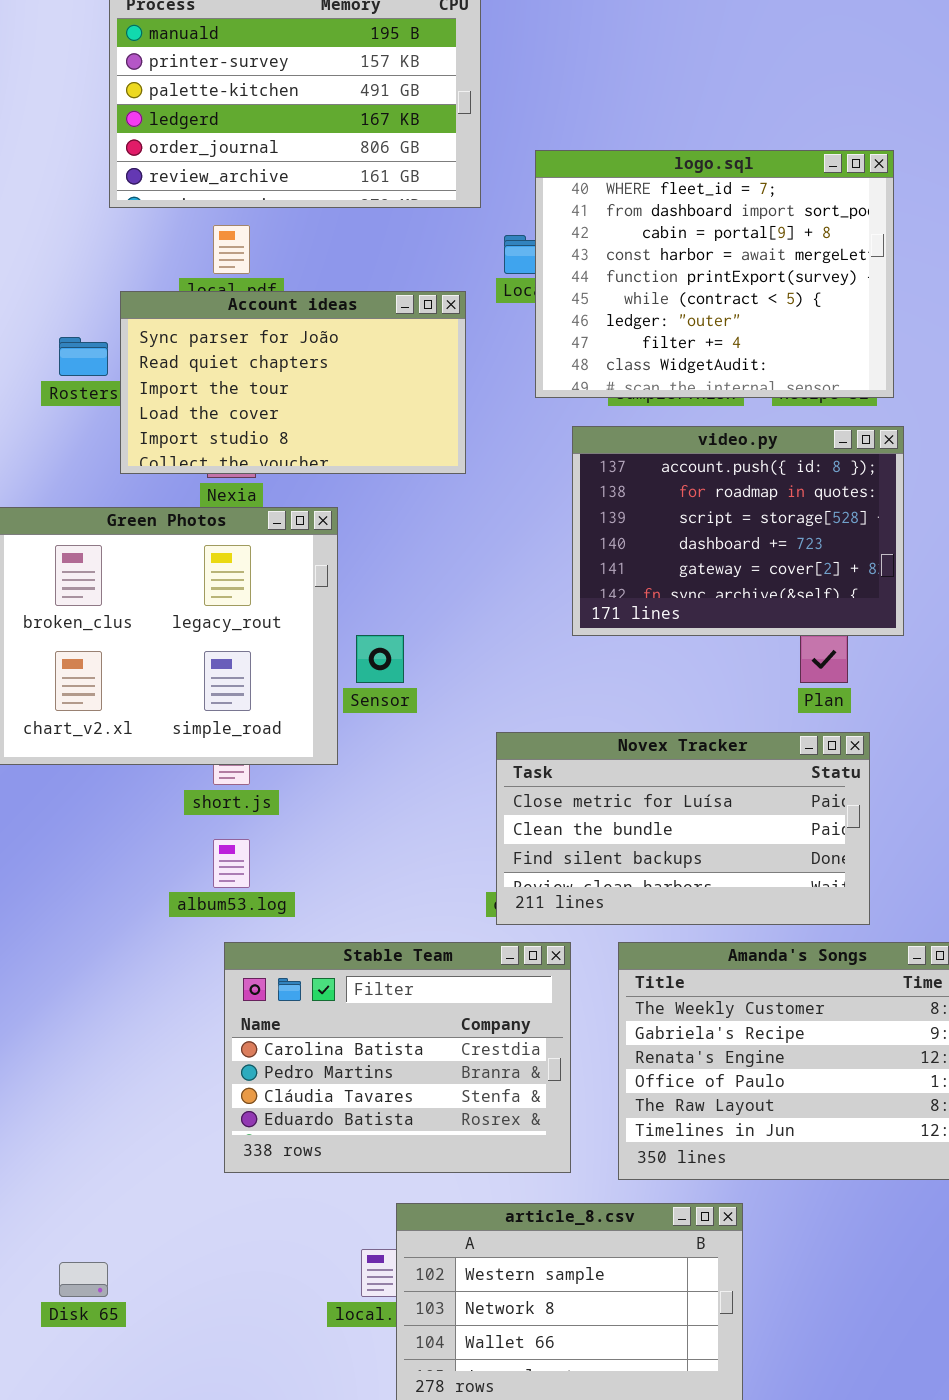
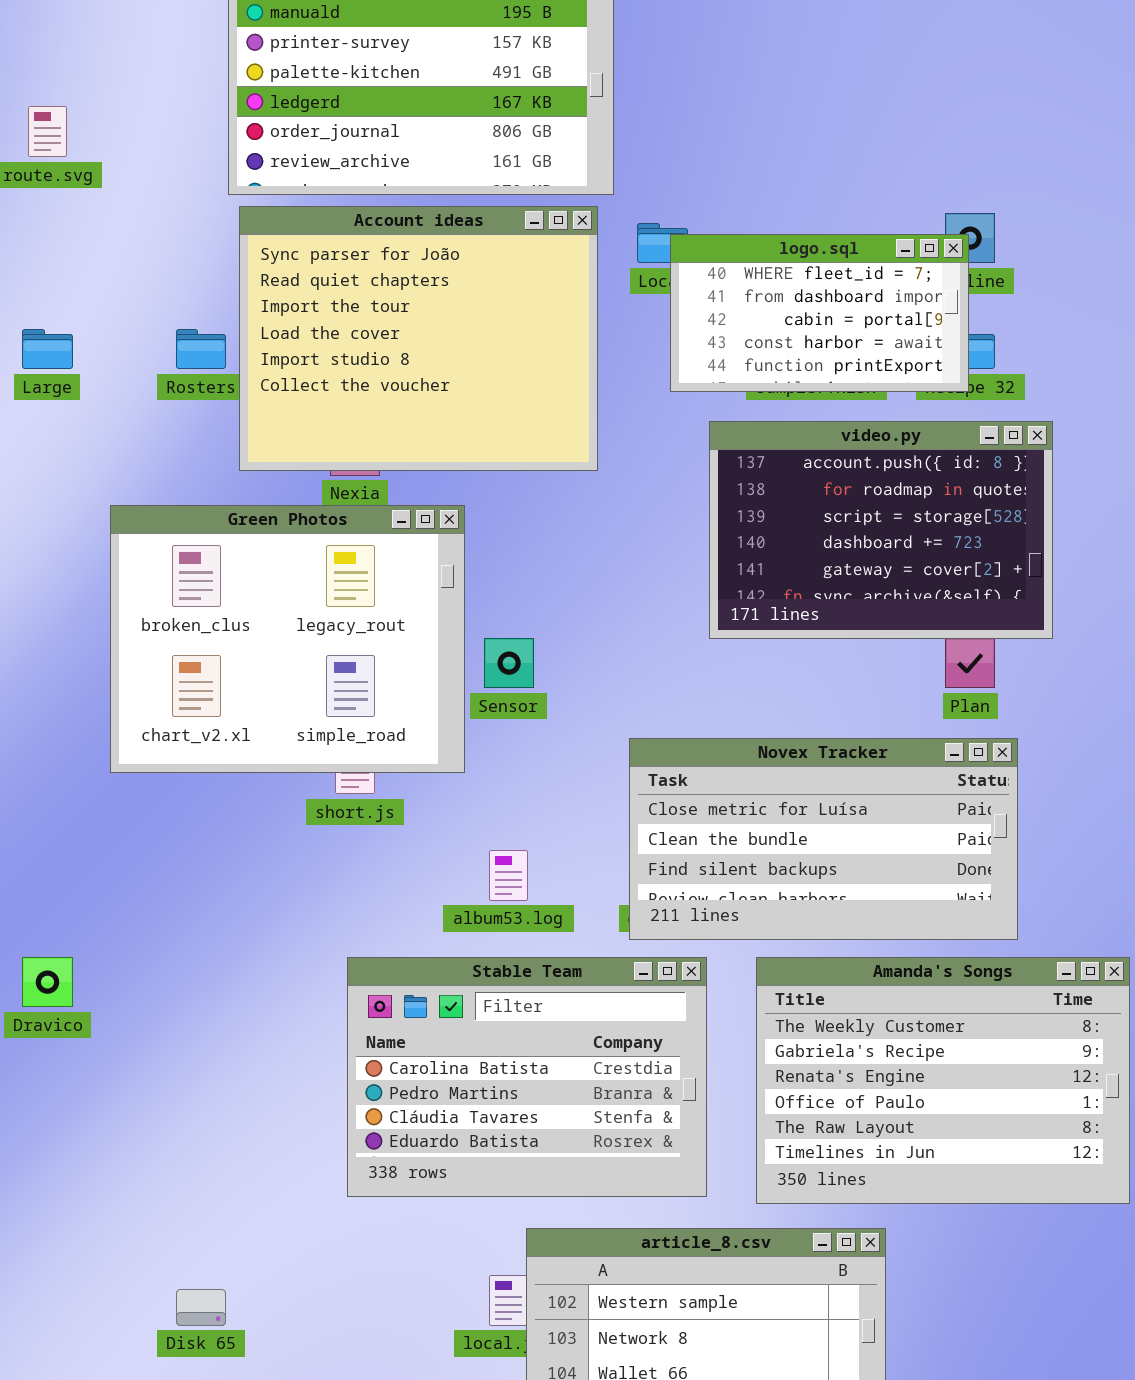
logo.sql: [535,150,894,398] -> [670,234,969,392], resized
Account ideas: [120,291,466,474] -> [239,206,598,471], resized
album53.log: [213,839,250,888] -> [489,850,528,901], moved

